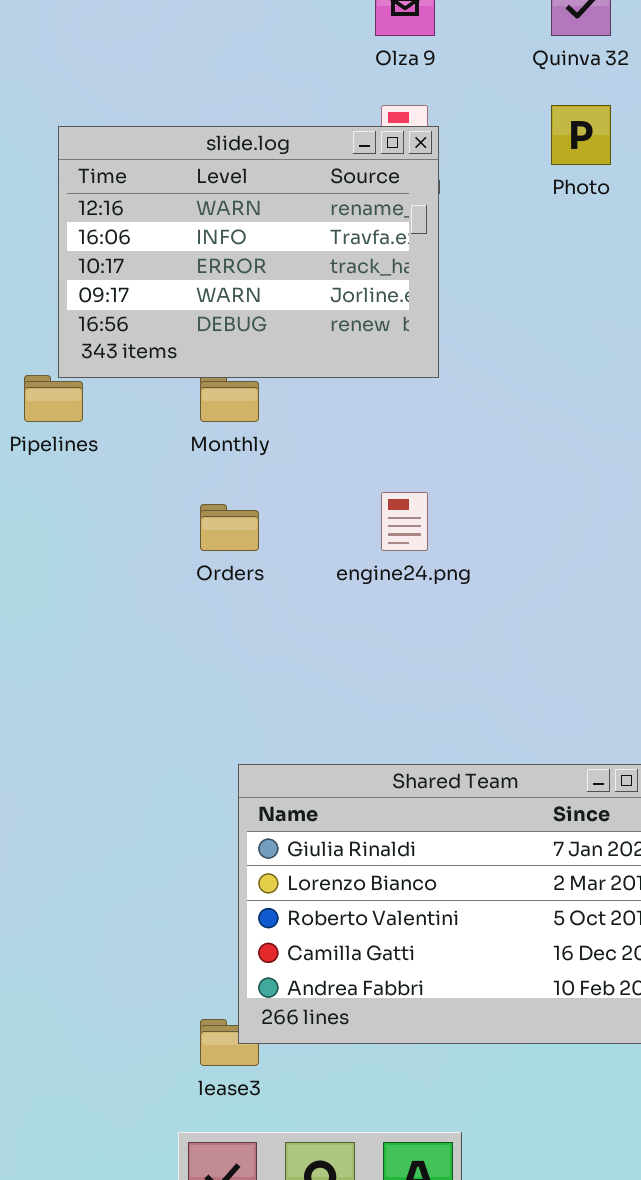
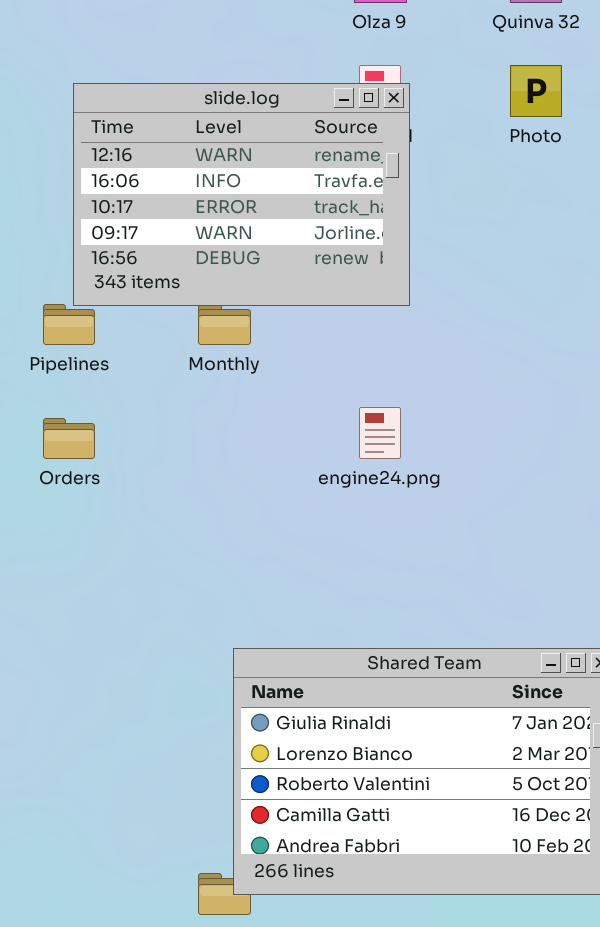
Orders: [200,504,259,551] -> [43,418,95,459], moved

